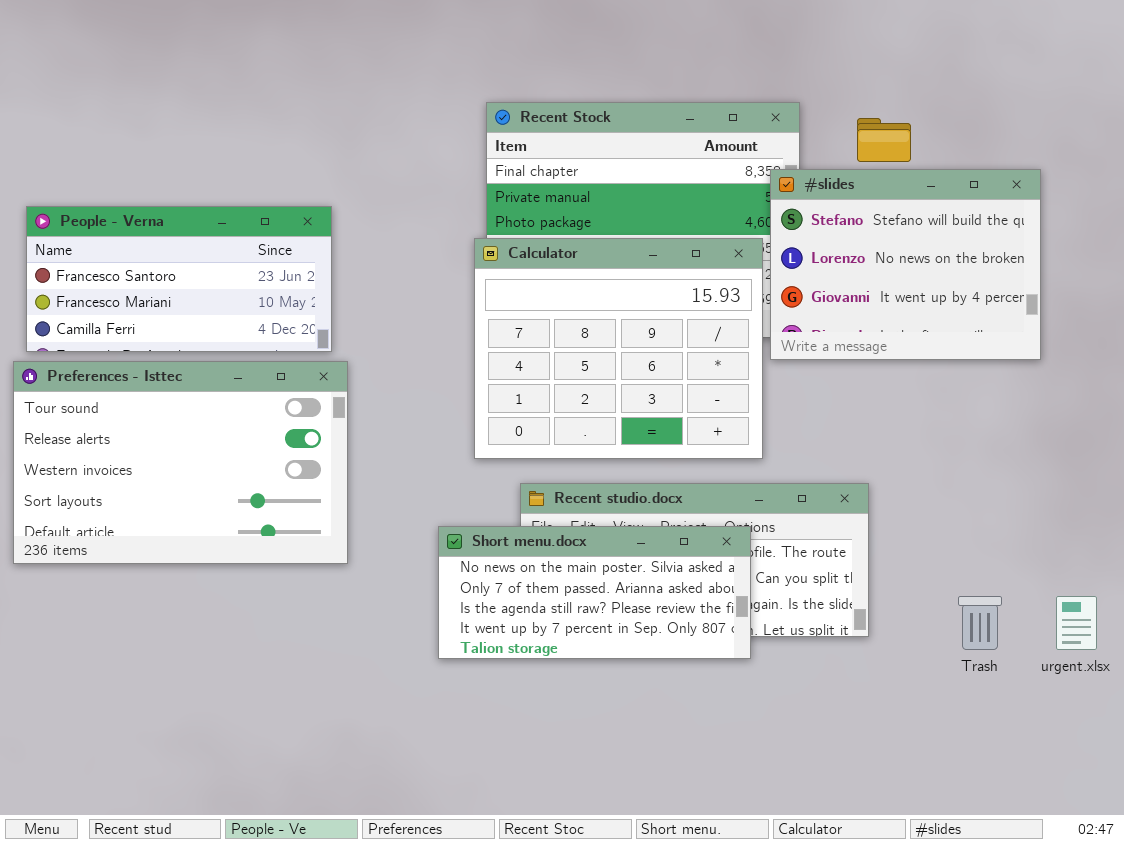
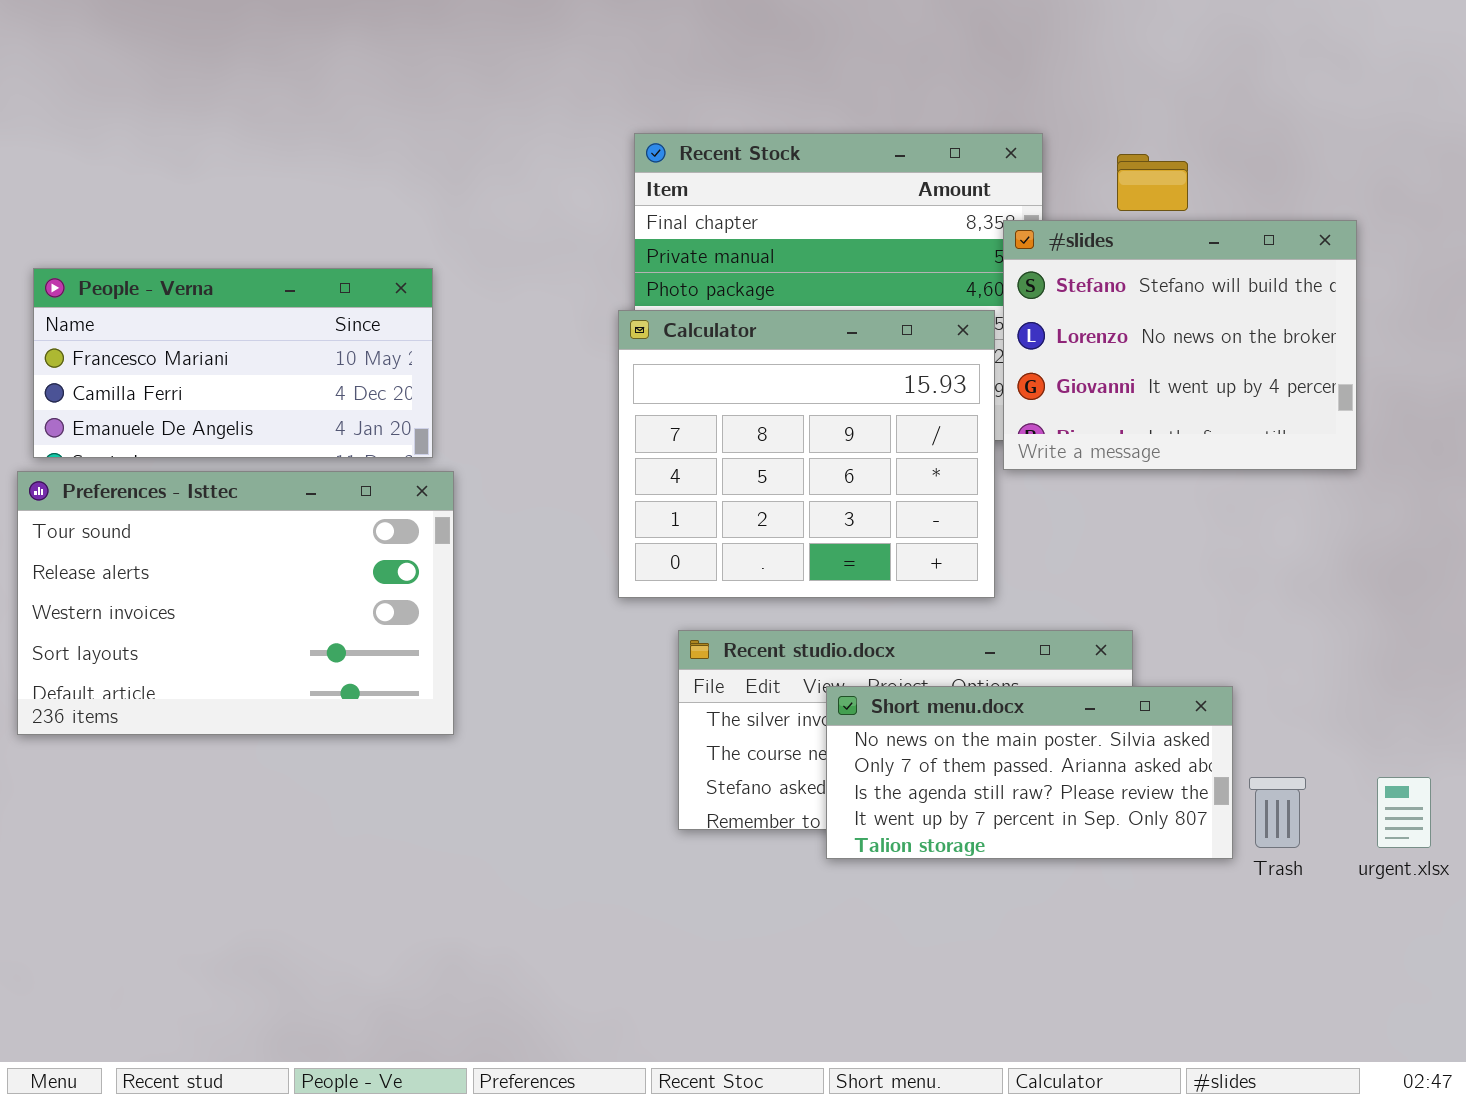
People - Verna: [26,206,332,352] -> [33,268,433,458], scrolled down 1 row
Short menu.docx: [438,526,751,659] -> [826,686,1233,859], moved

